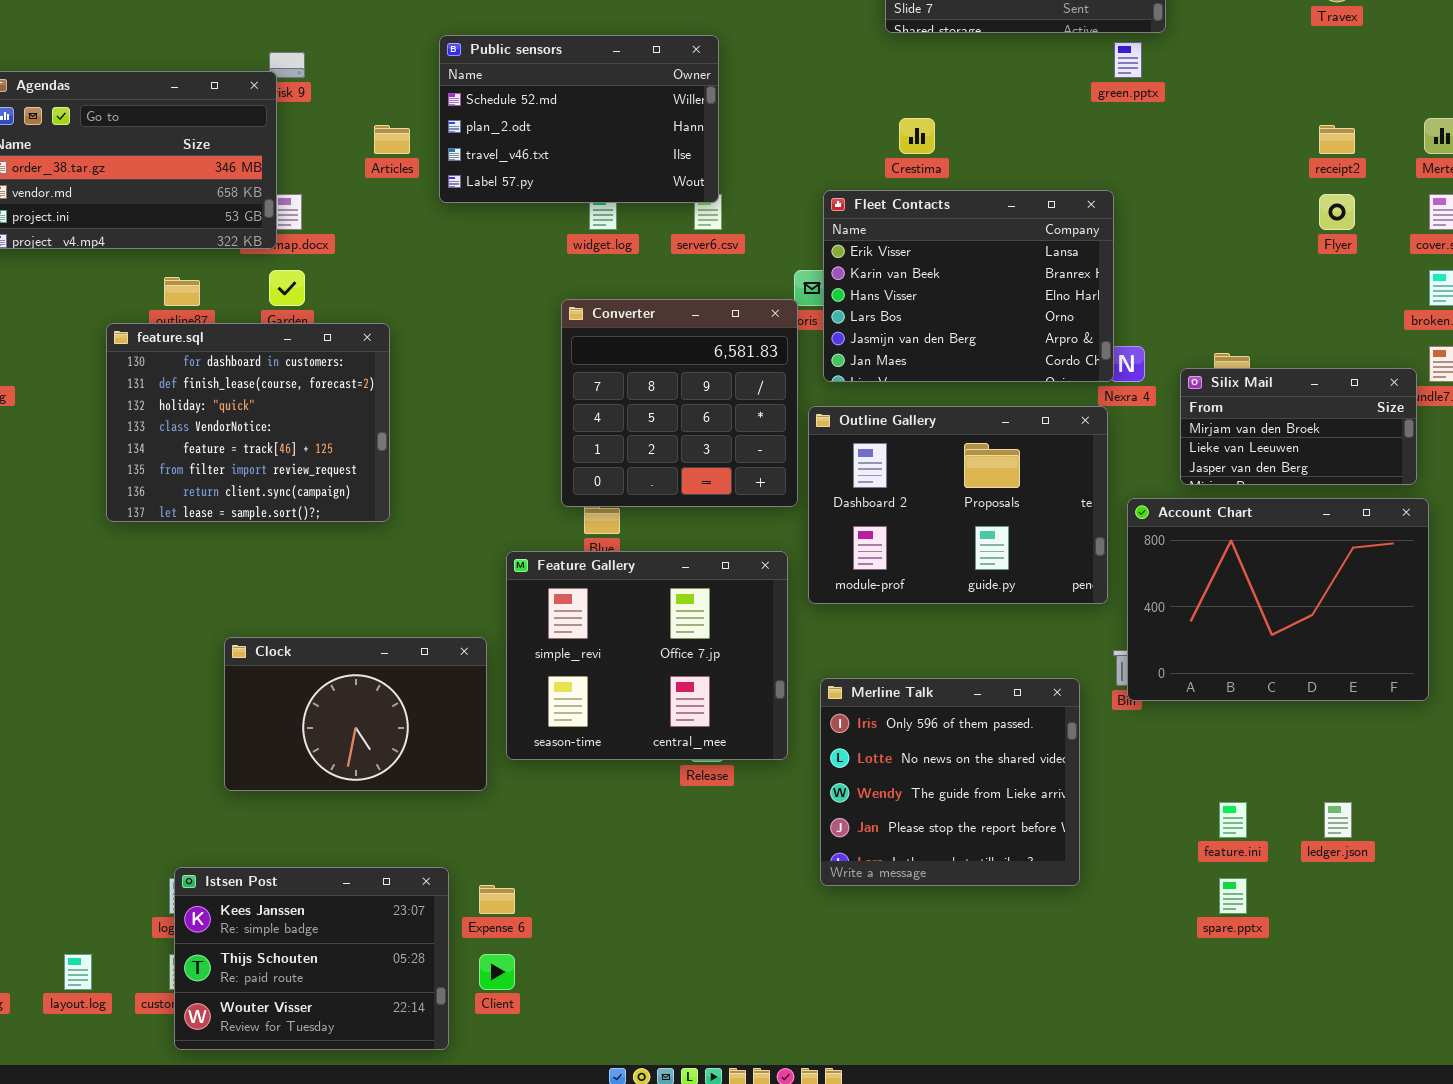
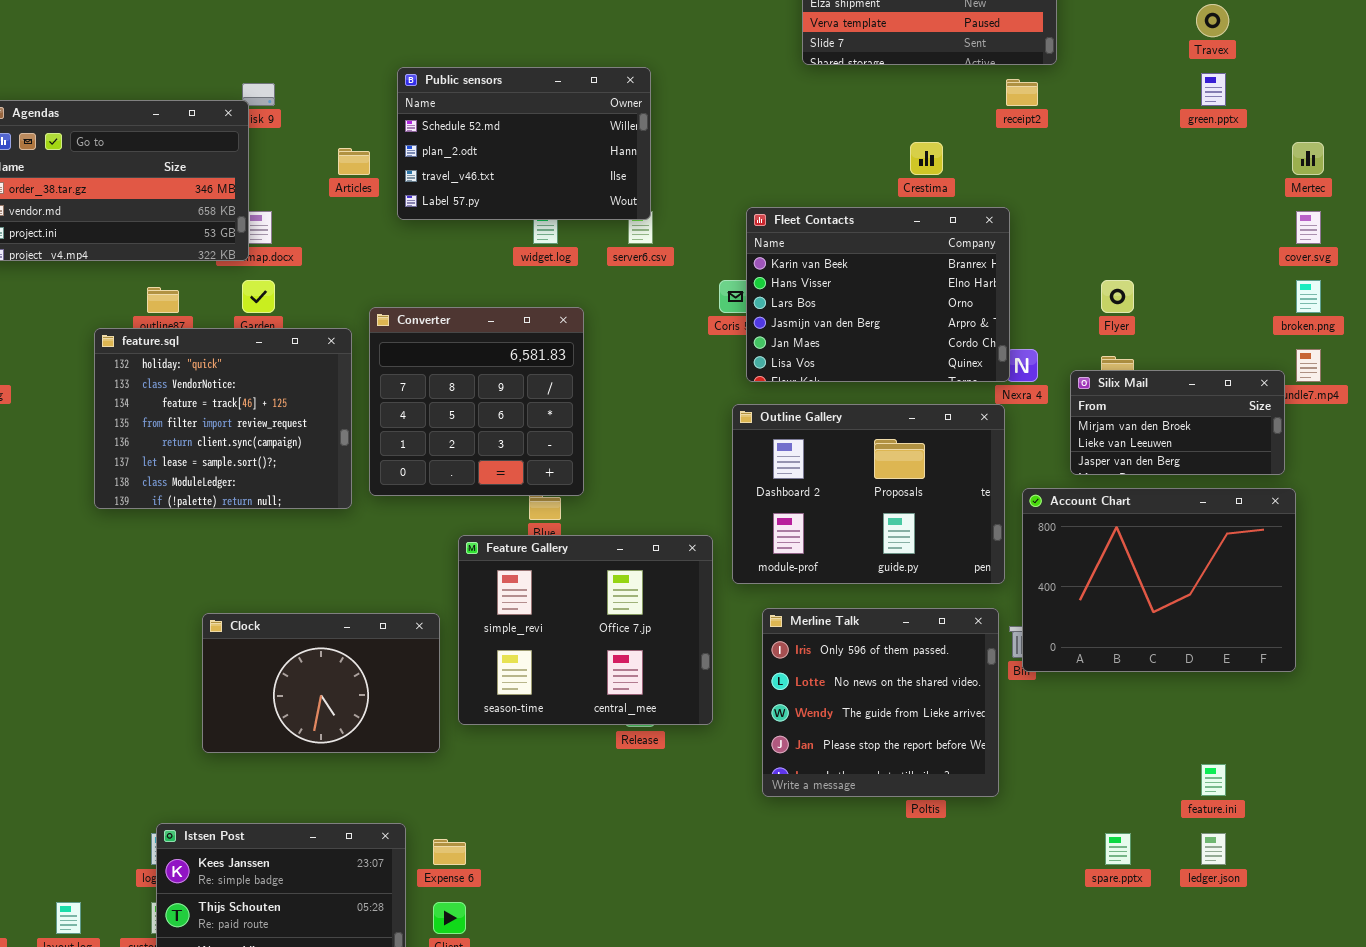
green.pptx: [1114,42,1142,78] -> [1201,73,1226,106], moved
Crestima: [899,118,935,154] -> [910,142,943,175], moved
receipt2: [1319,125,1355,154] -> [1006,79,1038,106], moved
Fleet Contacts: [823,190,1114,382] -> [746,207,1010,382], scrolled down 1 row
Flyer: [1319,194,1355,230] -> [1101,280,1134,313], moved
Converter: [561,299,798,507] -> [369,307,584,496], moved
feature.sql: [106,323,390,522] -> [94,328,352,509], scrolled down 2 rows
Merline Talk: [820,678,1080,886] -> [762,608,999,797], moved
feature.ini: [1219,802,1247,838] -> [1201,764,1226,796], moved
ledger.json: [1324,802,1352,838] -> [1201,833,1226,865], moved

